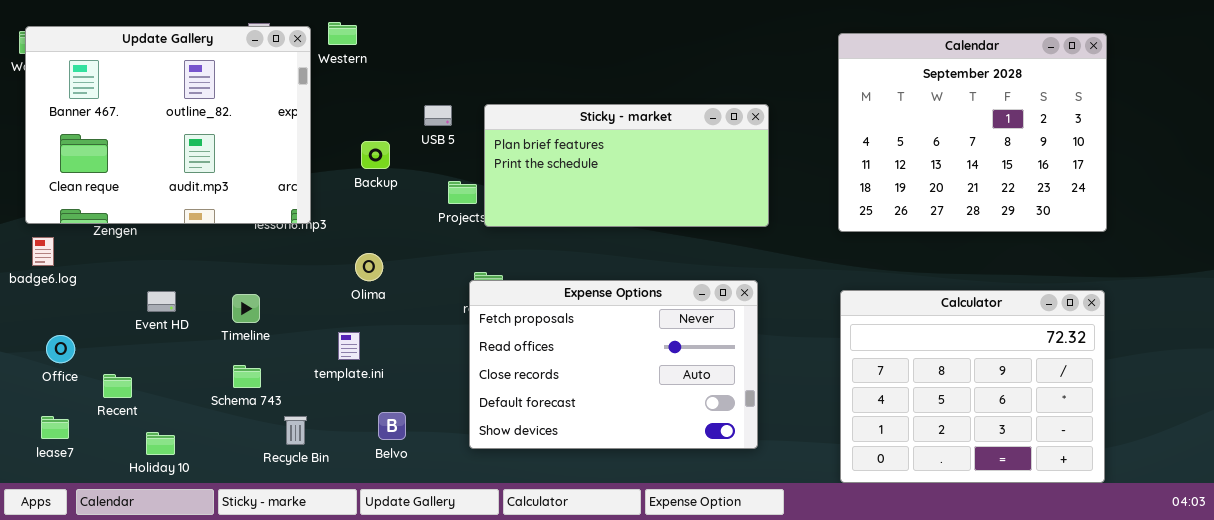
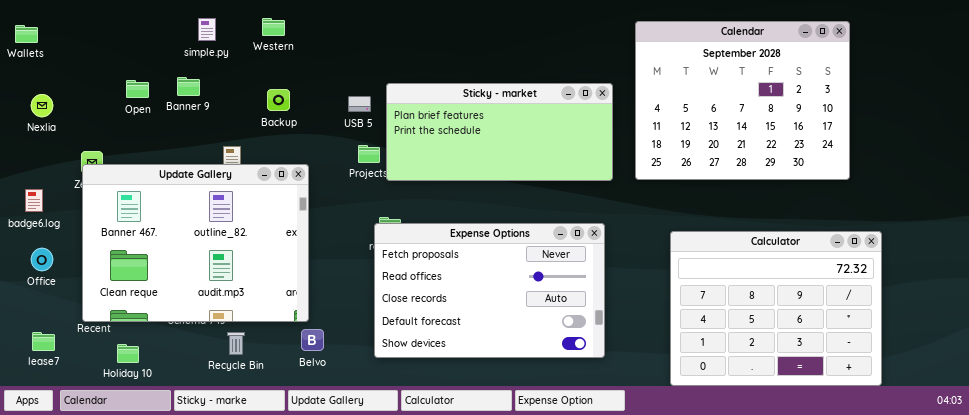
Update Gallery: [25,26,311,224] -> [82,164,309,322], moved
Calendar: [838,33,1107,232] -> [635,21,850,180], moved
USB 5: [424,105,452,126] -> [348,96,371,112], moved
Backup: [361,141,390,169] -> [267,89,290,111], moved
Office: [46,335,75,363] -> [31,248,53,271], moved

